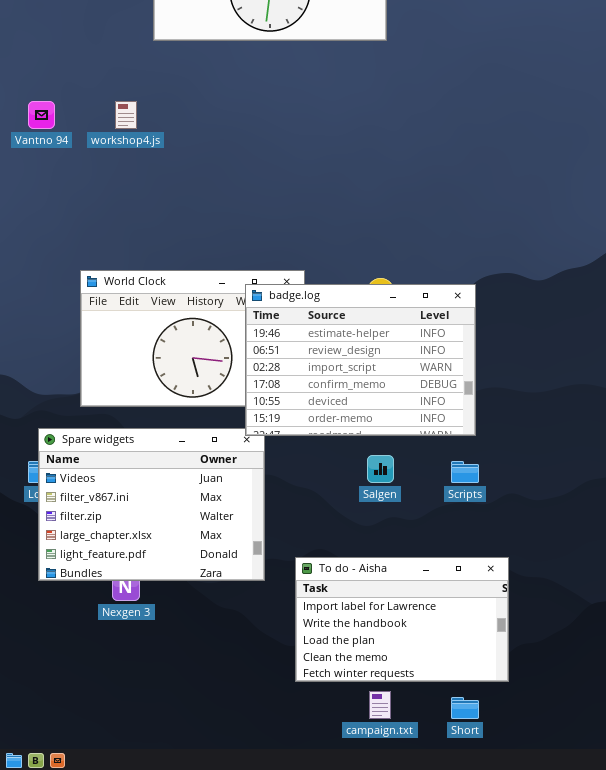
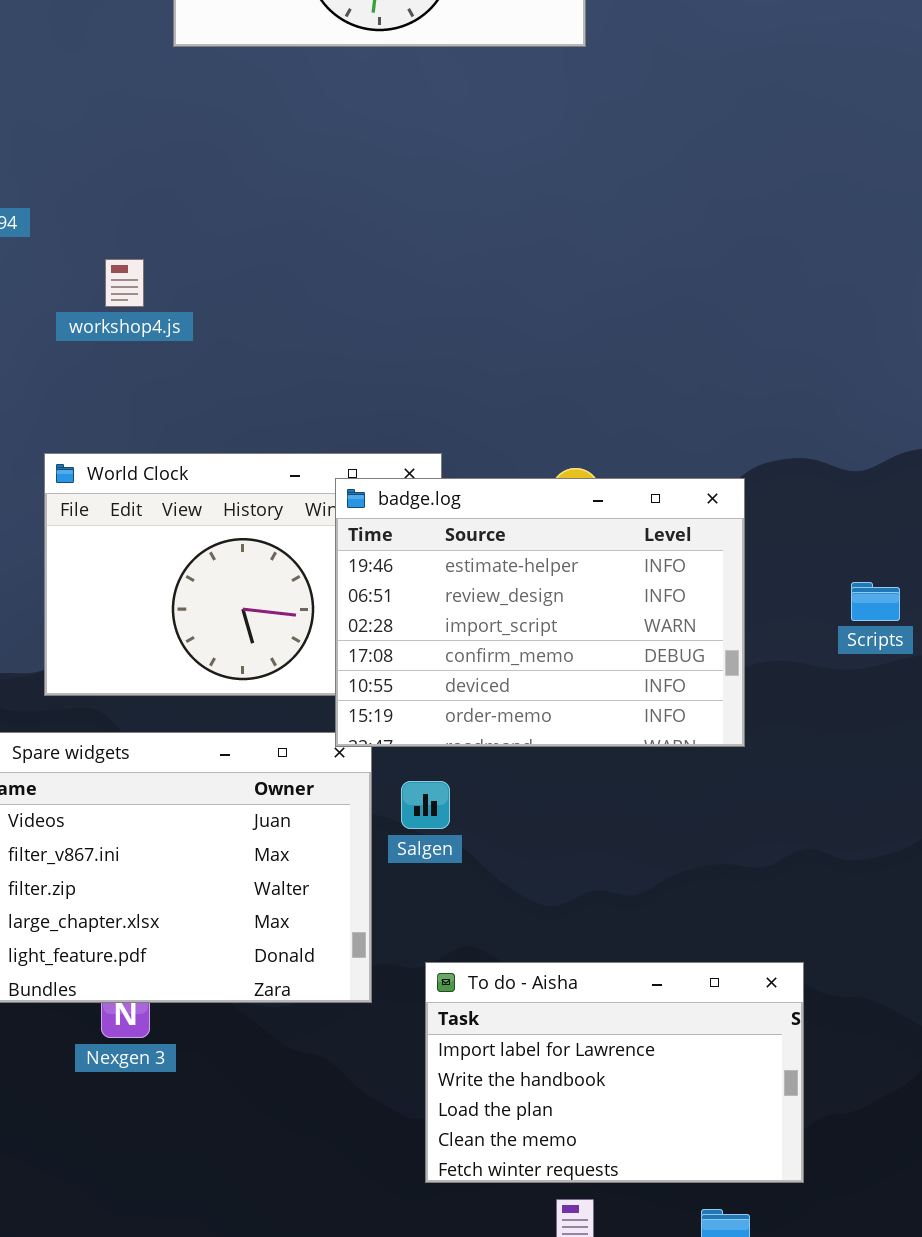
workshop4.js: [115,101,137,129] -> [105,259,144,307], moved
Salgen: [367,455,394,483] -> [401,781,450,829], moved
Scripts: [451,461,479,483] -> [851,582,900,621], moved

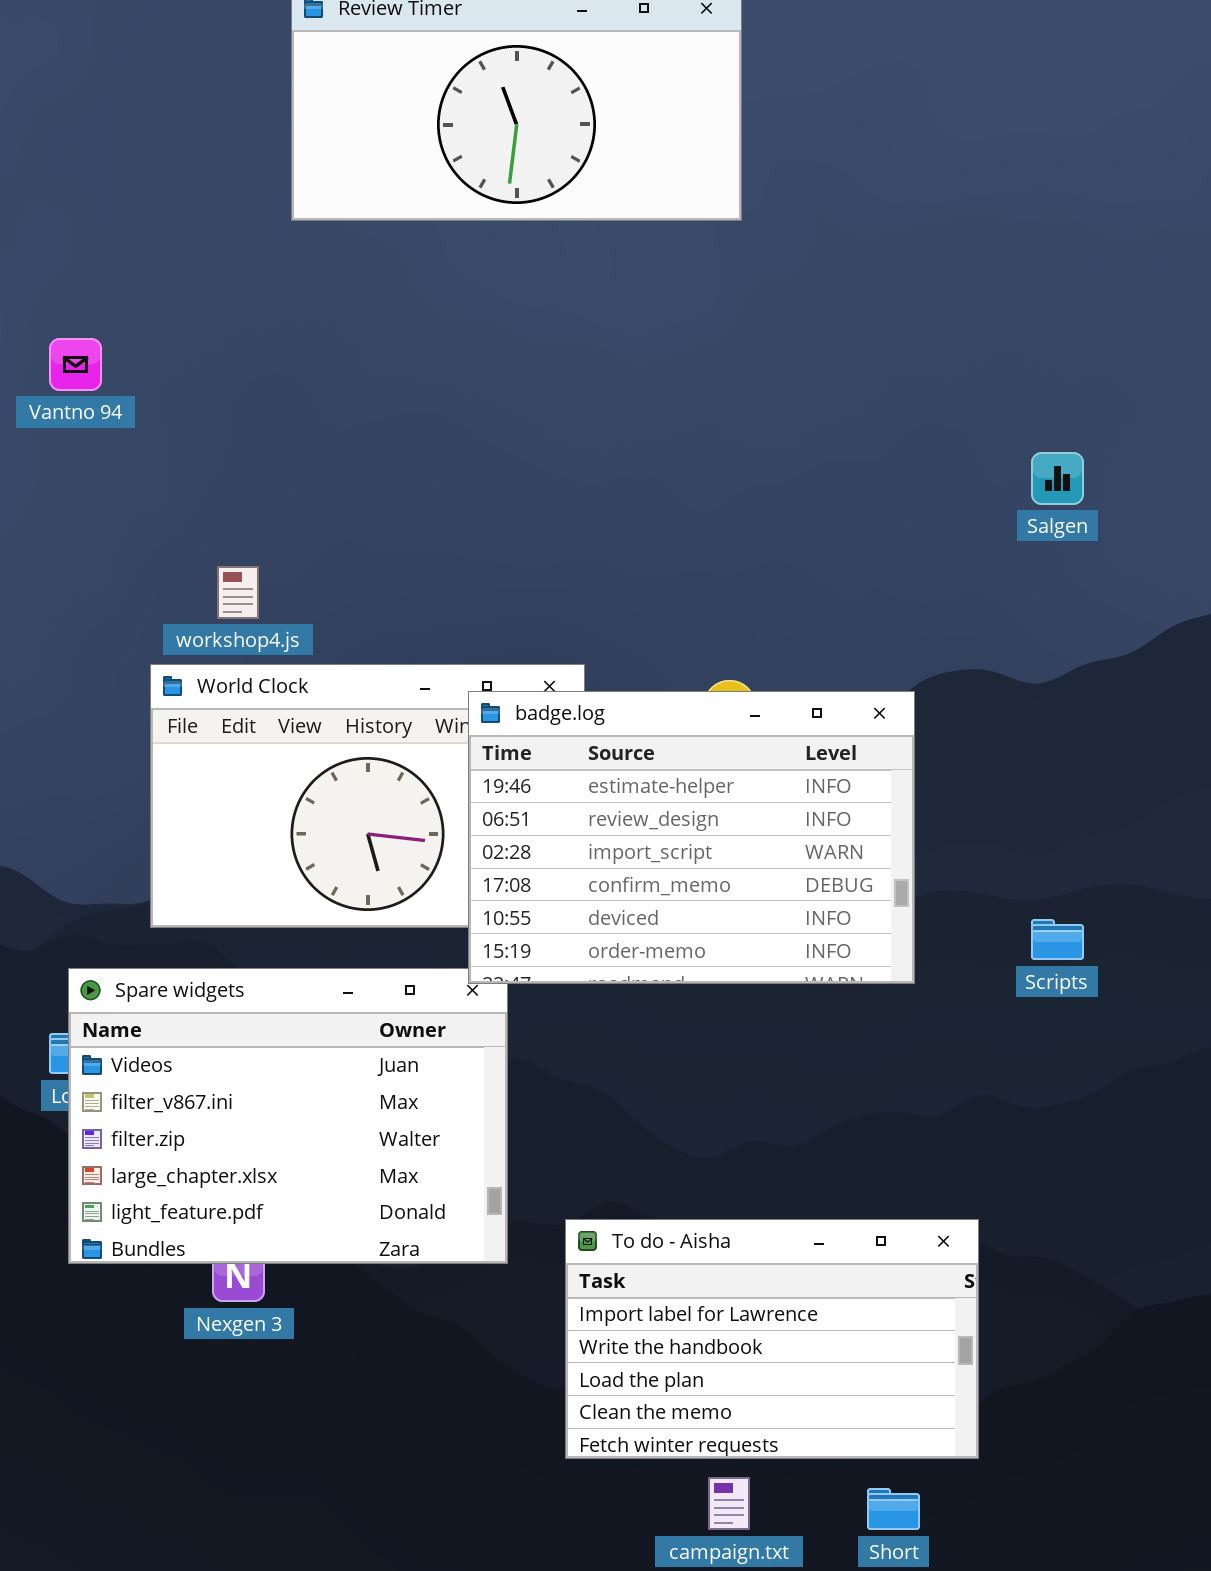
workshop4.js: [105,259,144,307] -> [217,566,259,619], moved
Scripts: [851,582,900,621] -> [1031,919,1084,960], moved
Salgen: [401,781,450,829] -> [1031,452,1084,505], moved

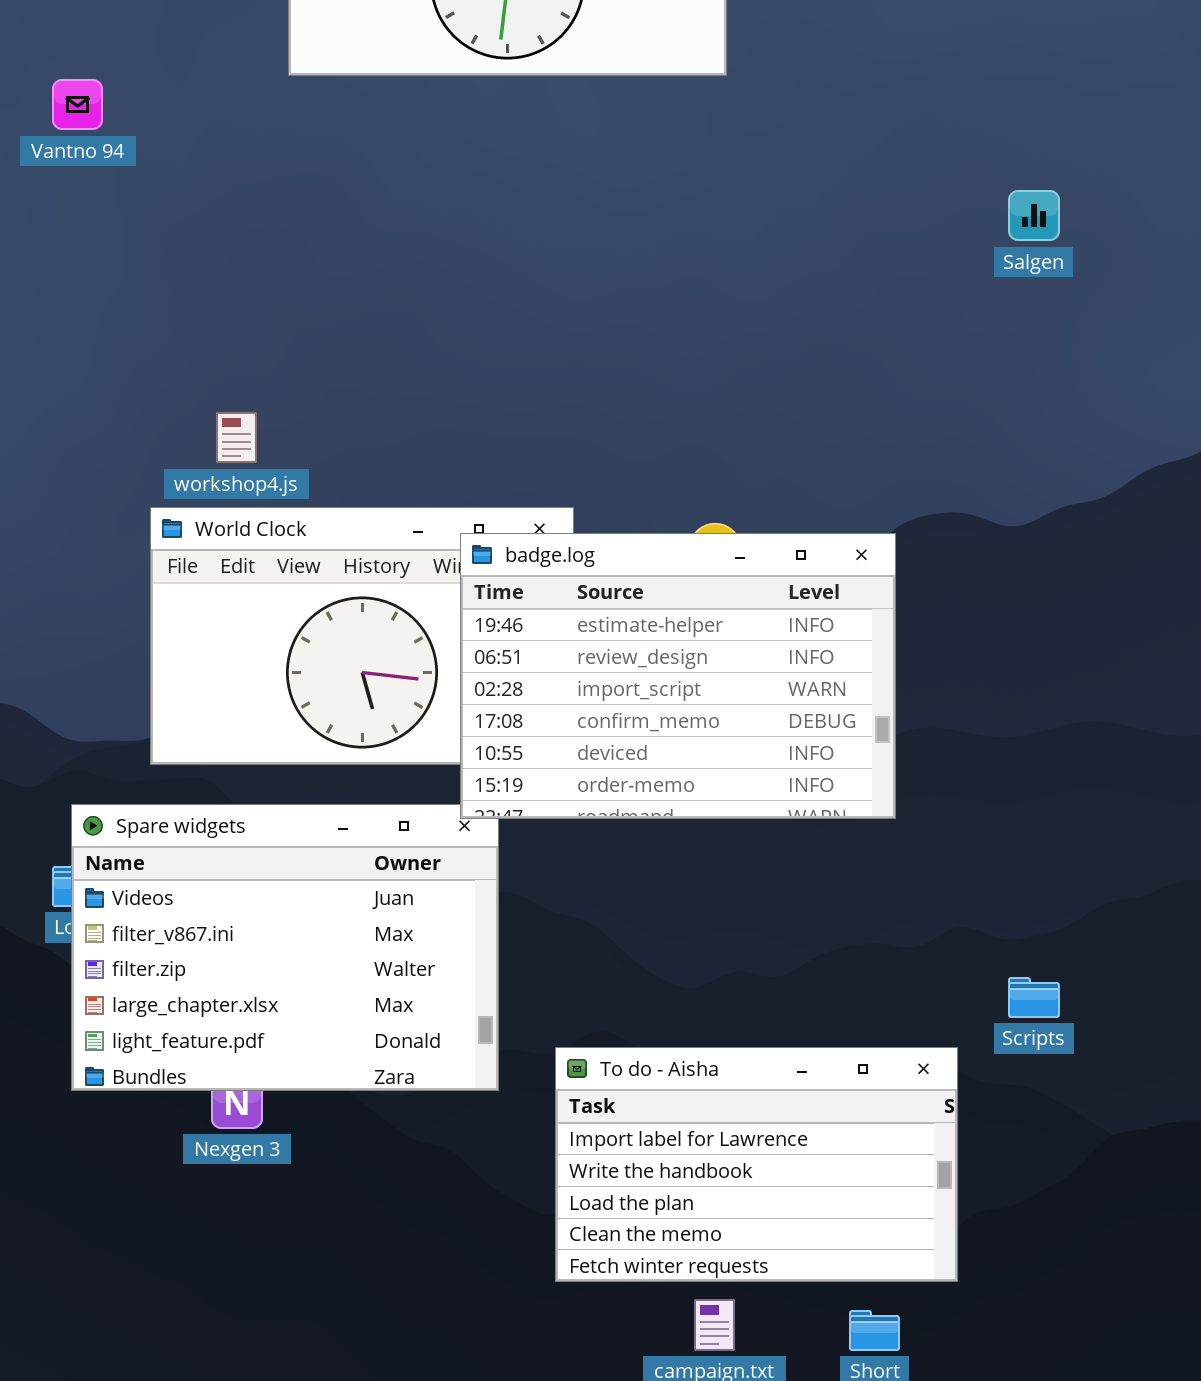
Vantno 94: [49,338,102,391] -> [52,79,103,130], moved
Salgen: [1031,452,1084,505] -> [1008,190,1060,241], moved
Scripts: [1031,919,1084,960] -> [1008,977,1060,1018], moved

